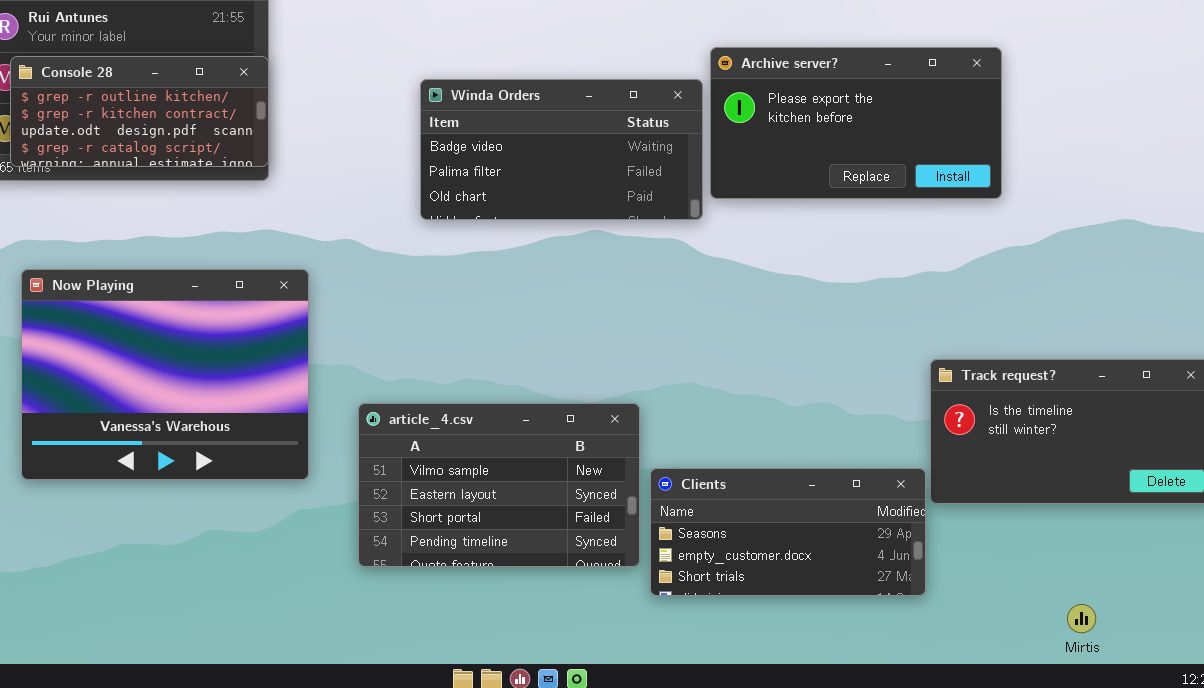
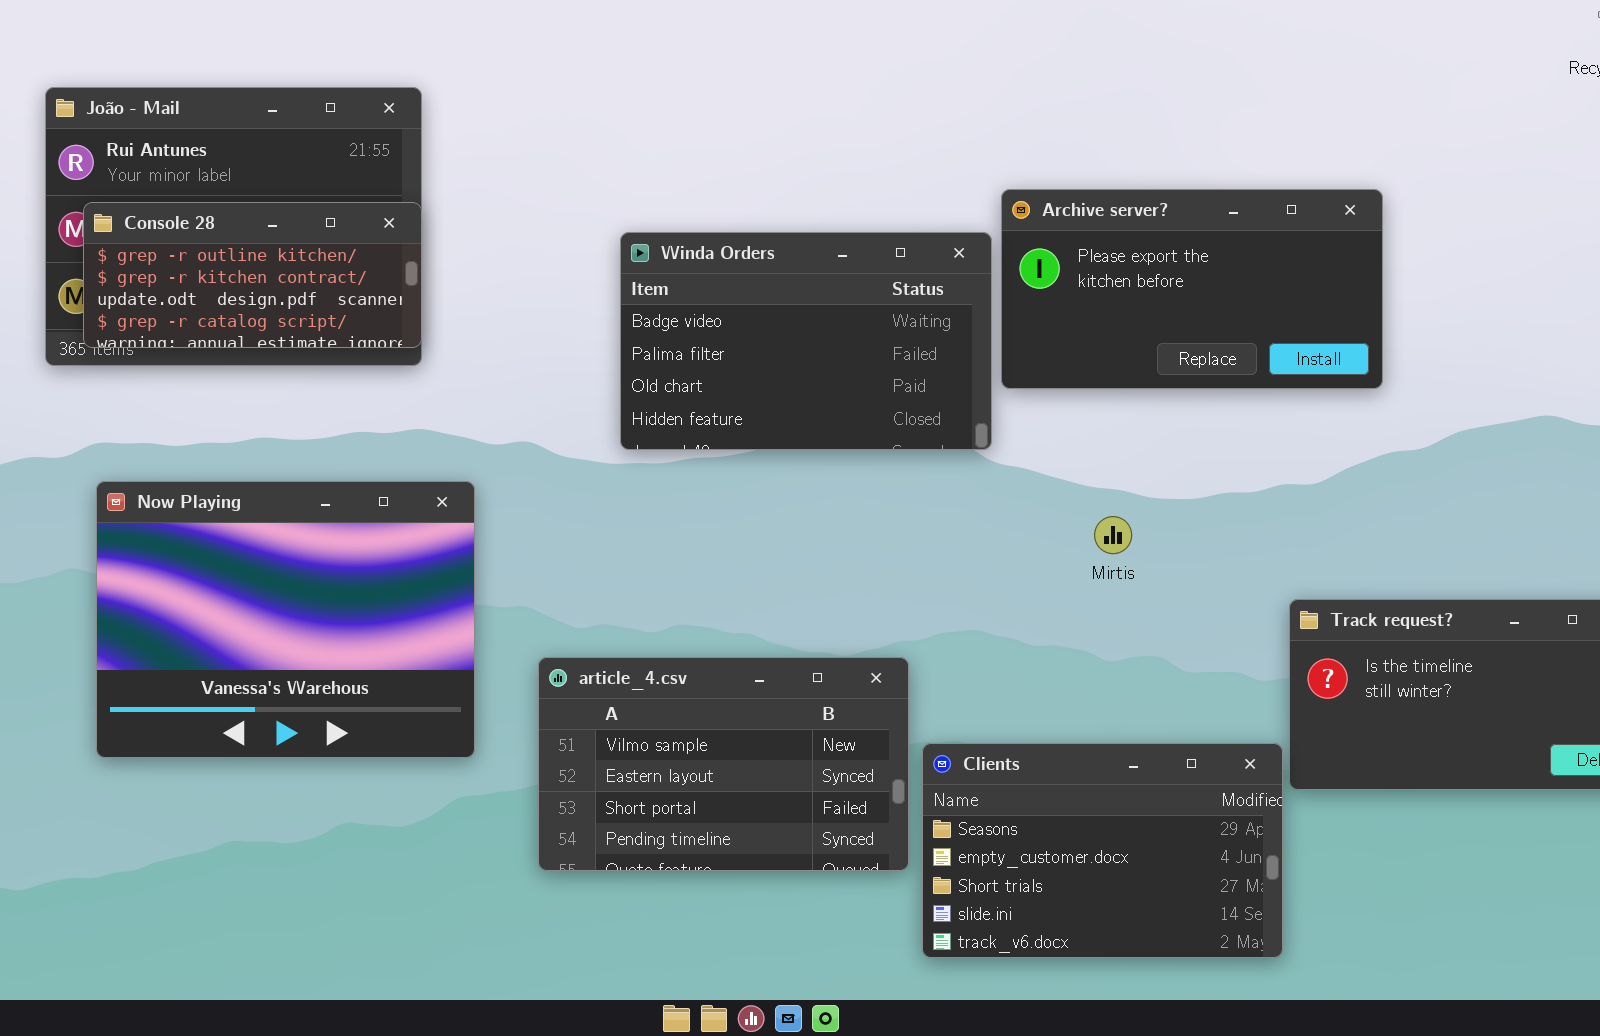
Winda Orders: [420,79,703,220] -> [620,232,992,450], resized
Clients: [650,468,926,596] -> [922,743,1283,958], resized
Mirtis: [1067,604,1096,633] -> [1094,516,1132,554], moved

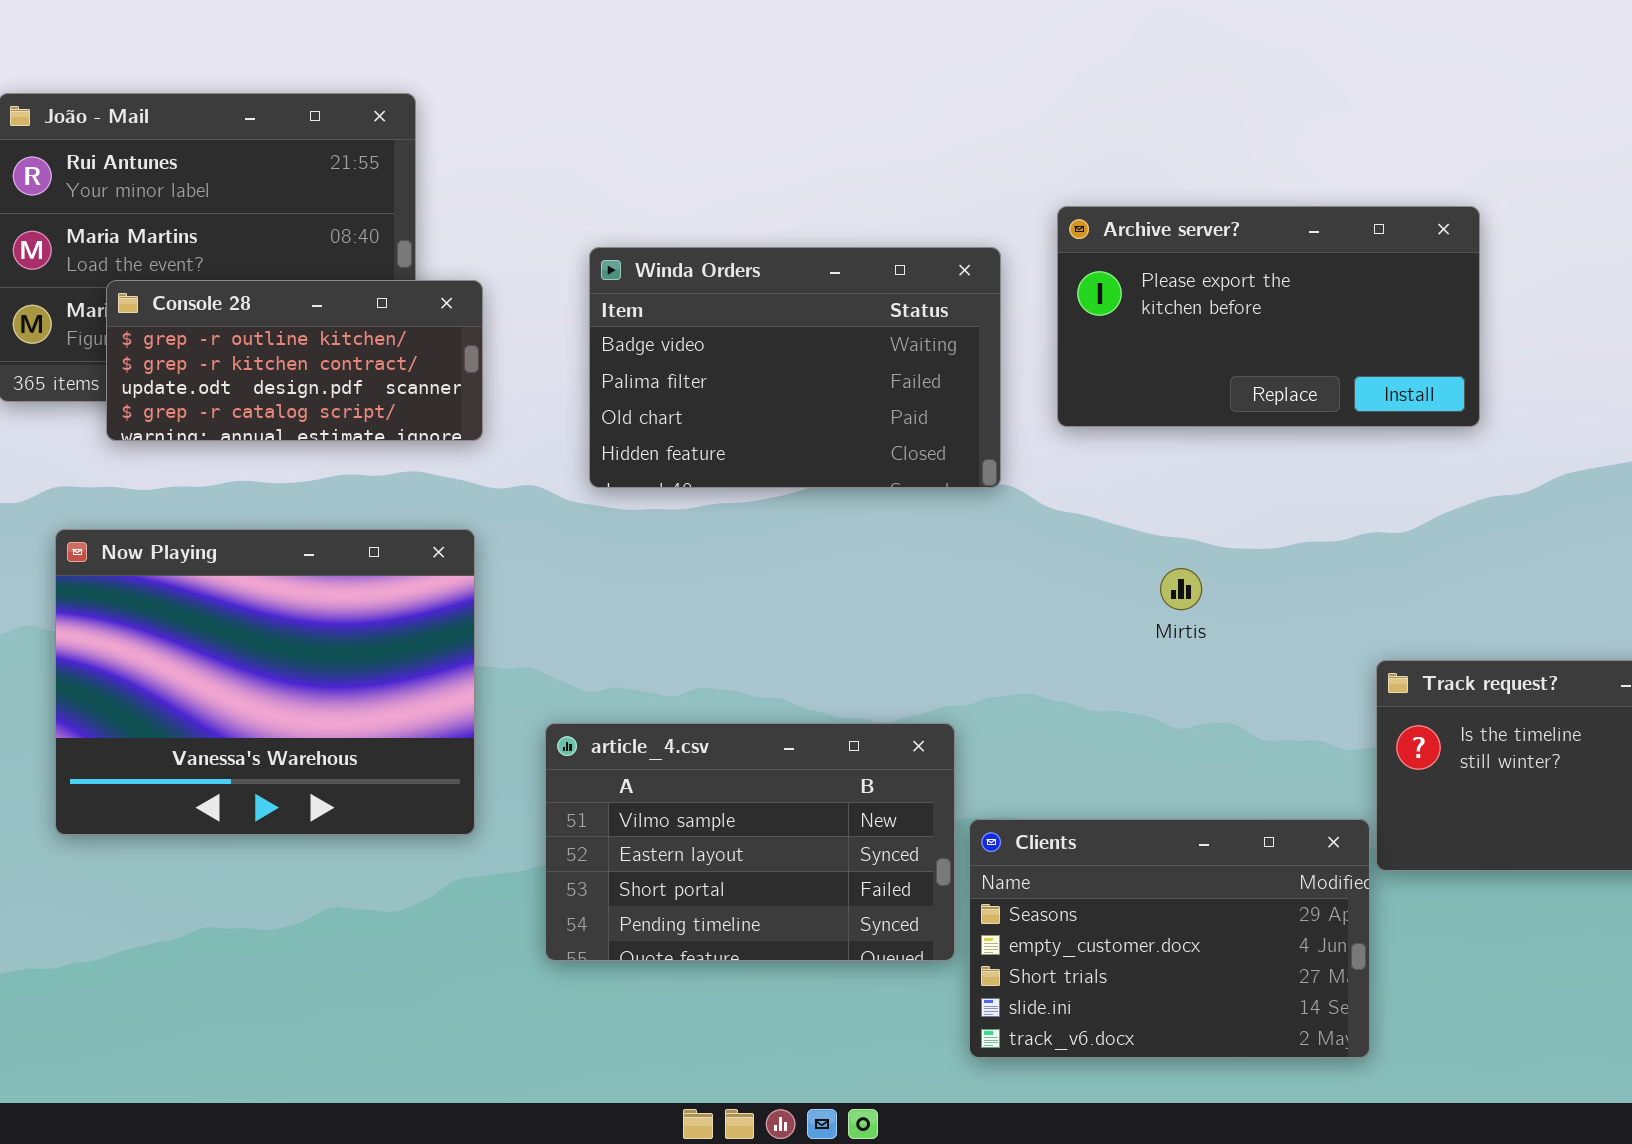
Console 28: [83,202,422,348] -> [106,280,483,441], moved
Winda Orders: [620,232,992,450] -> [589,247,1001,488], moved

